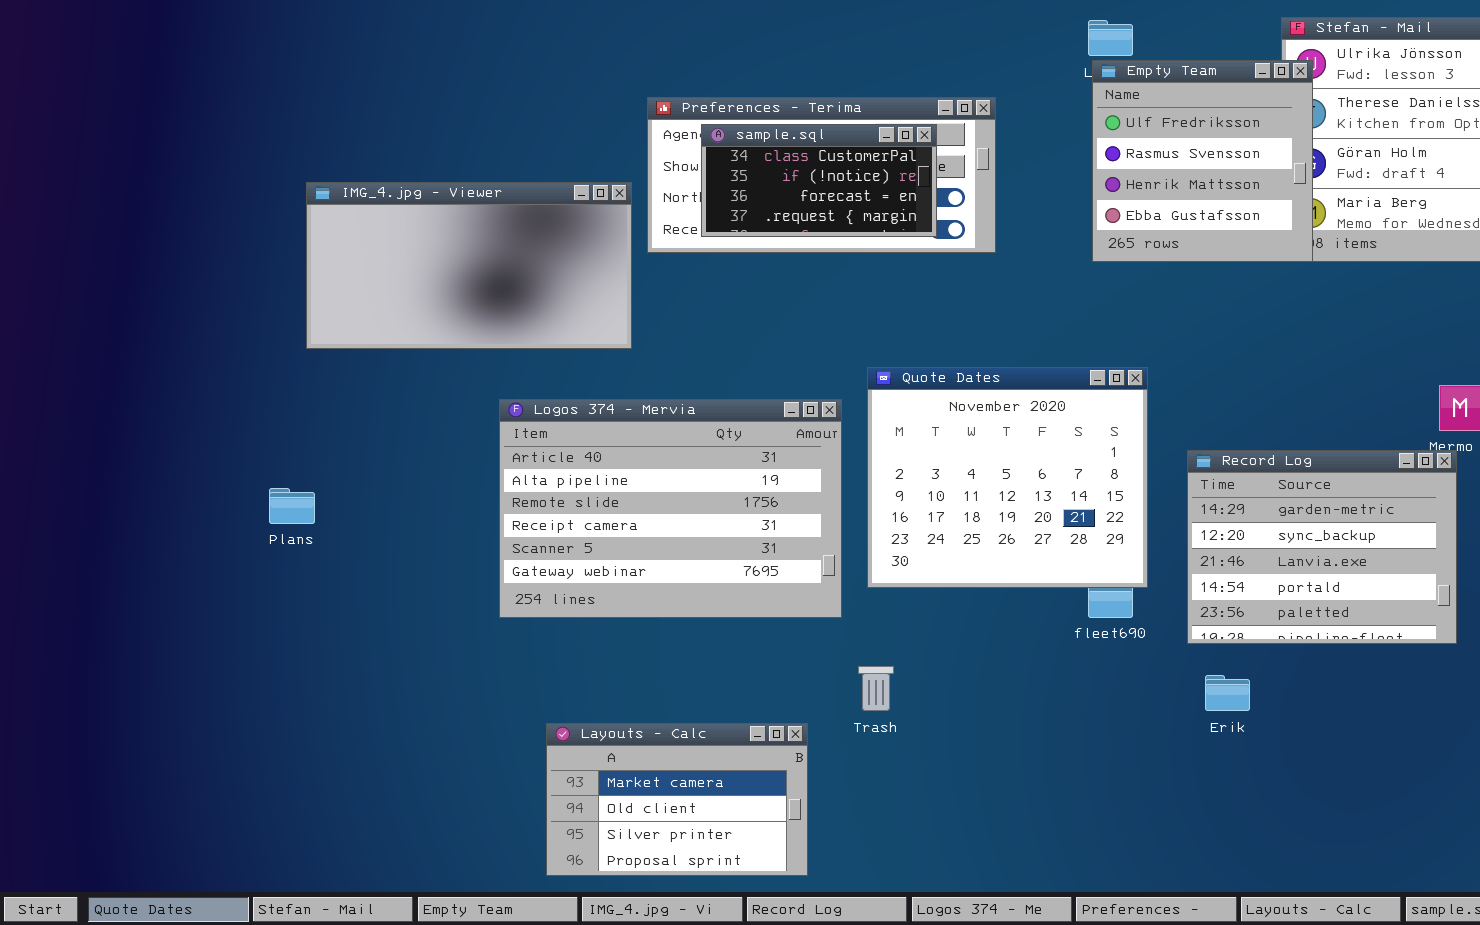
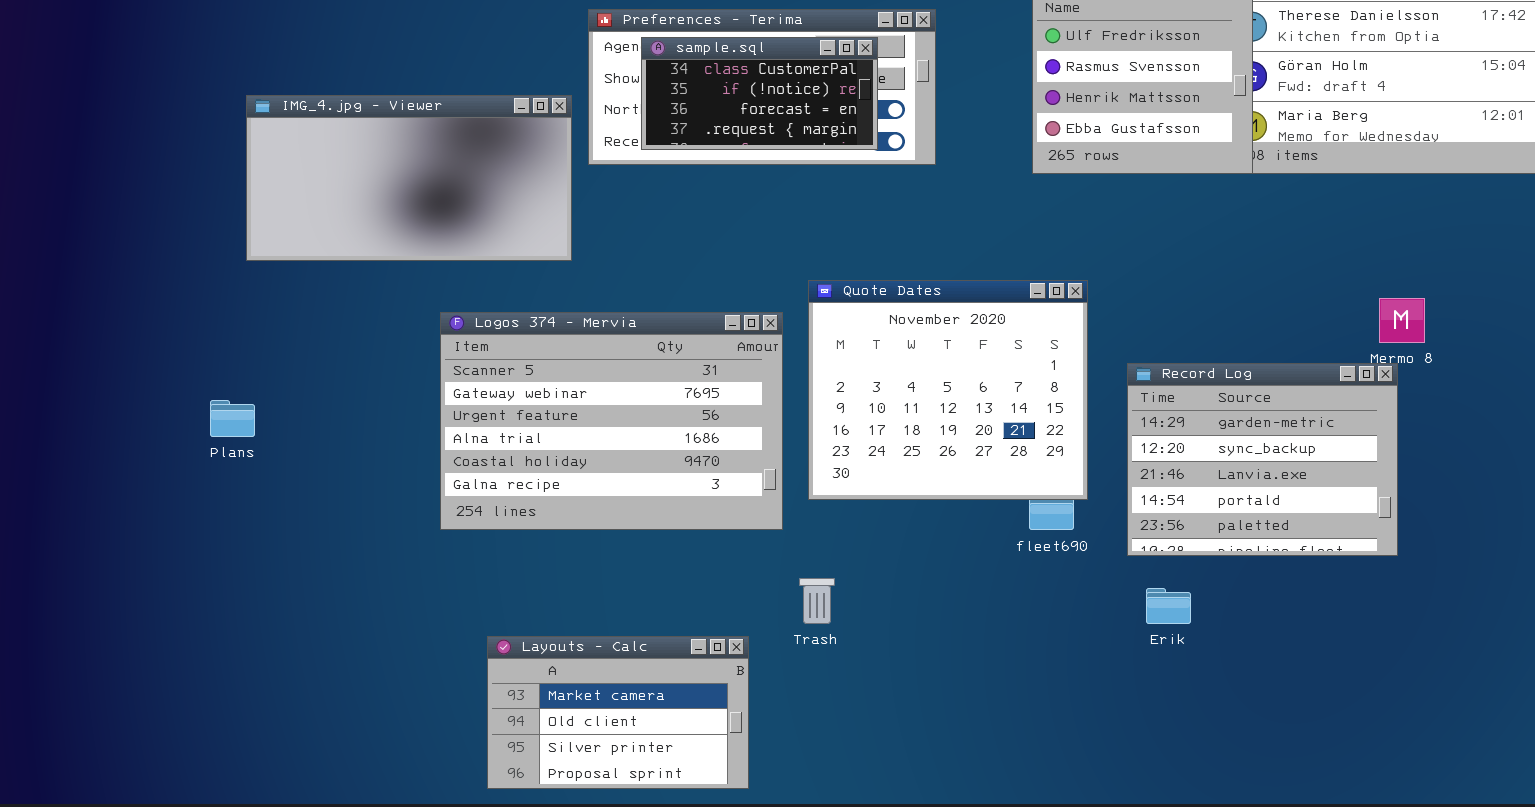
Logos 374 - Mervia: [499,399,842,618] -> [440,312,783,530], scrolled down 4 rows

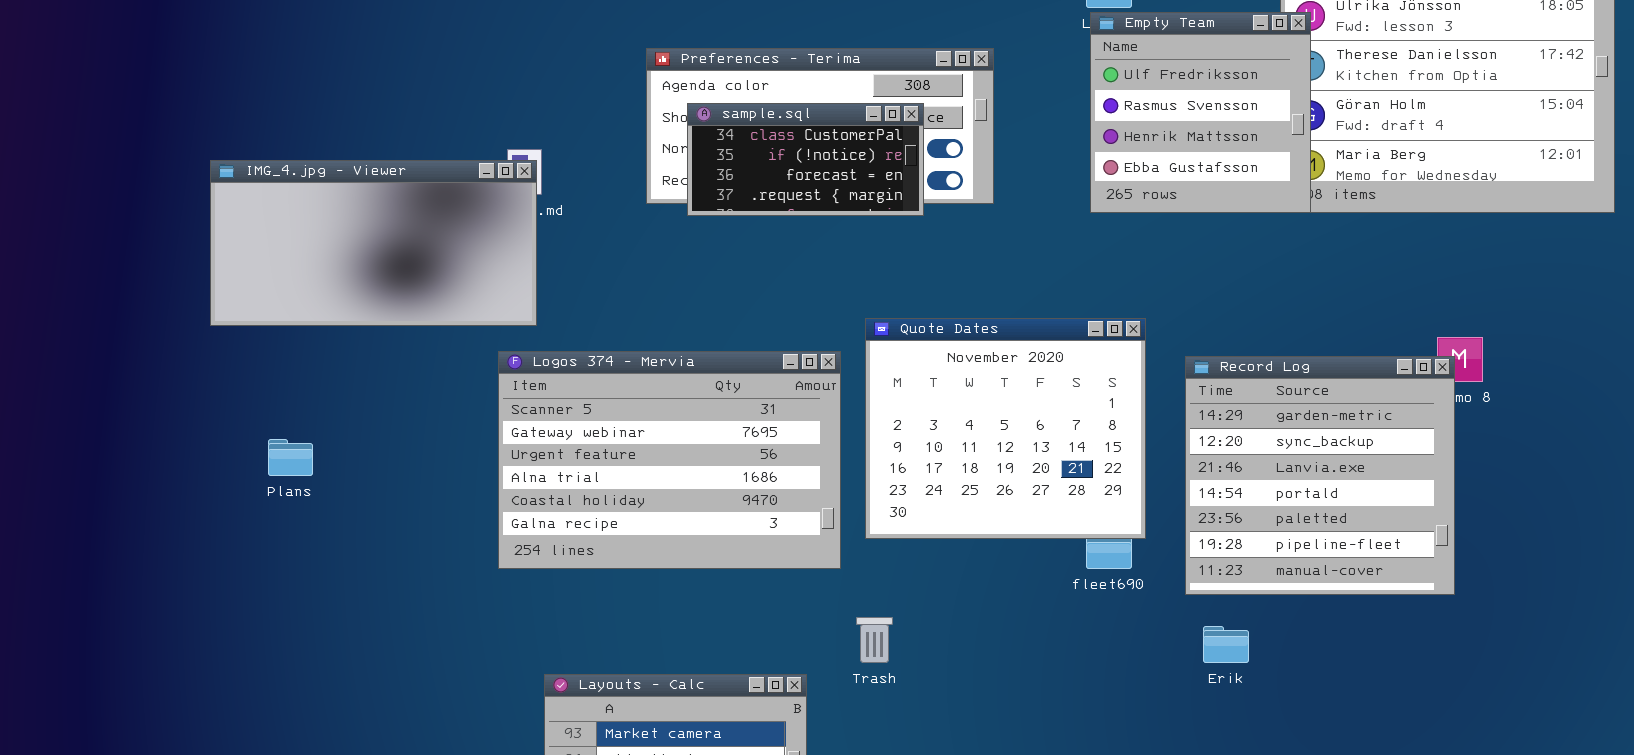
sample.sql: [641,37,878,150] -> [687,103,924,216], moved
IMG_4.jpg - Viewer: [246,95,572,261] -> [210,160,537,326], moved
Record Log: [1127,363,1398,556] -> [1185,356,1455,595], resized

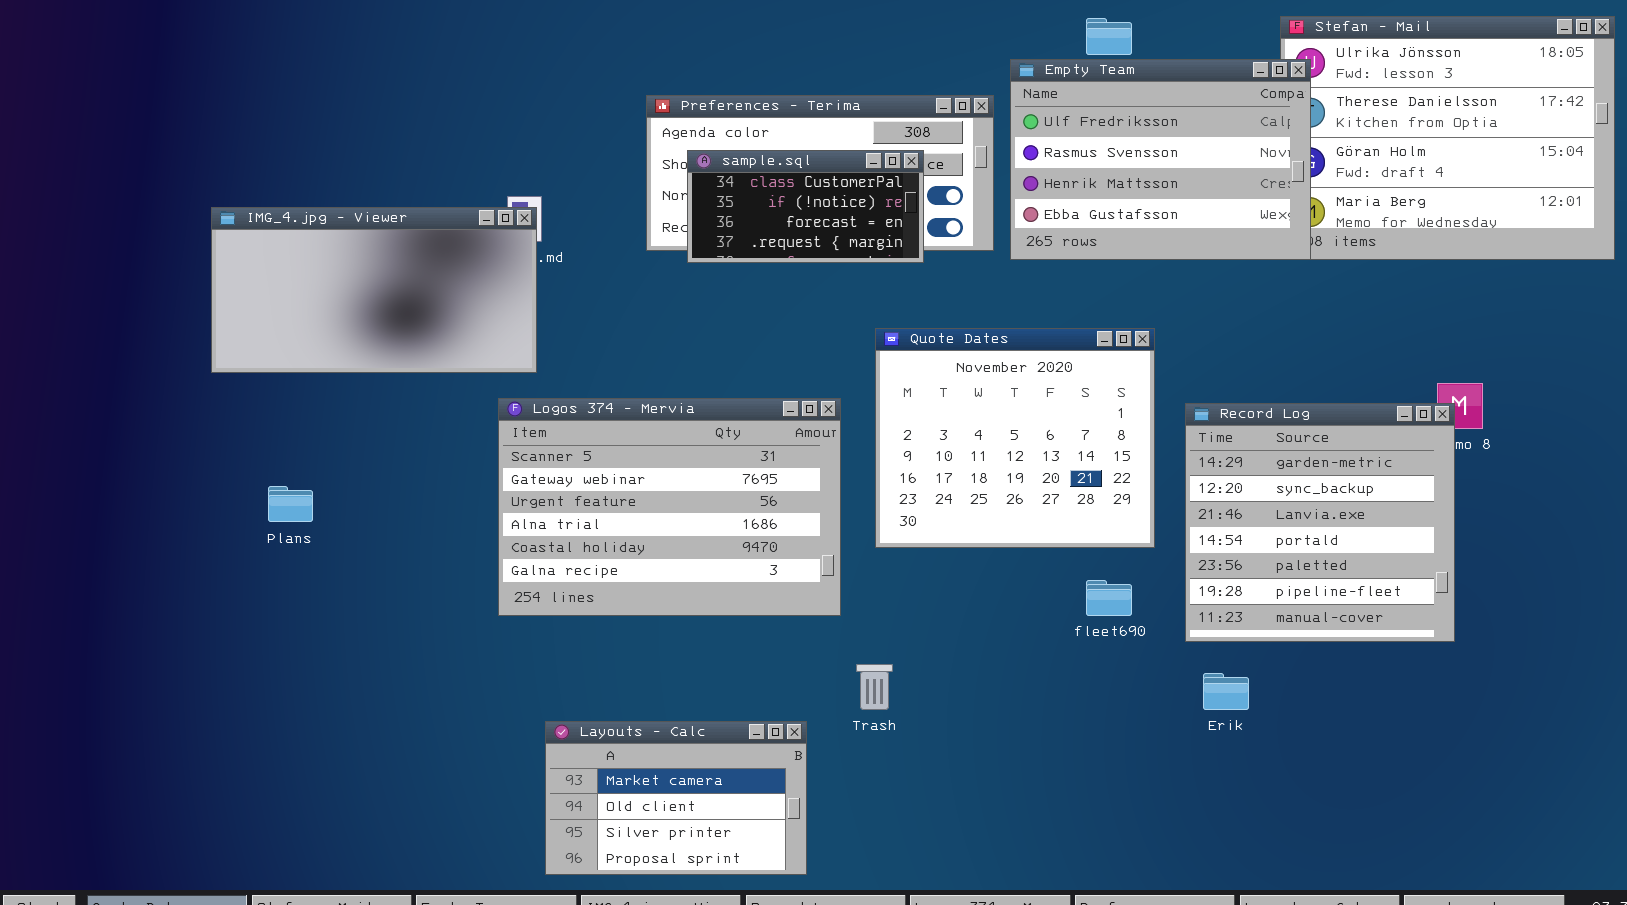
Empty Team: [1090,12,1311,213] -> [1010,59,1311,260], resized
Quote Dates: [865,318,1146,539] -> [875,328,1155,548], moved

